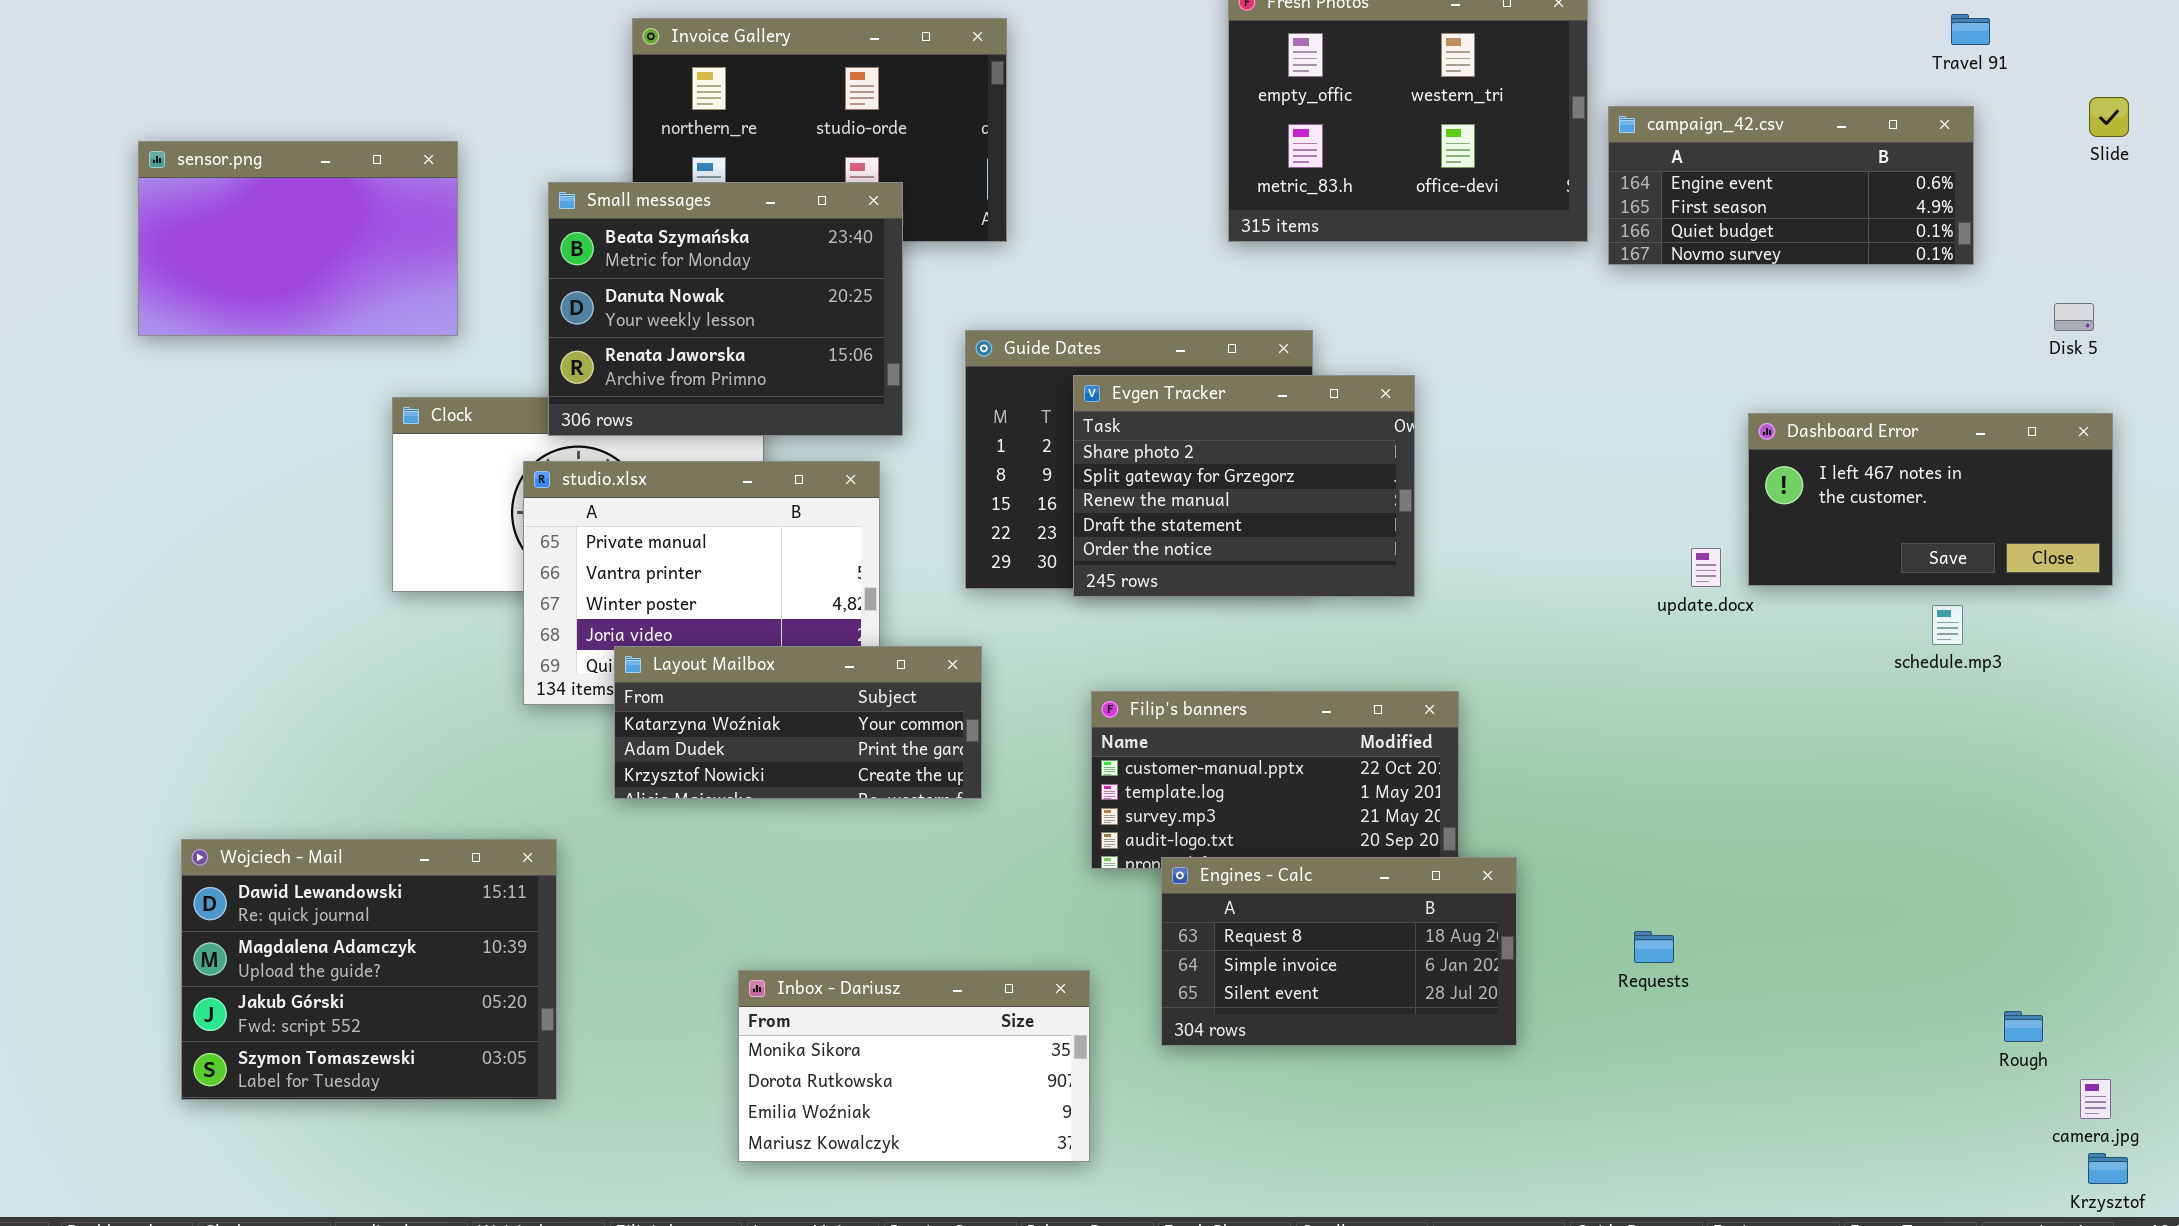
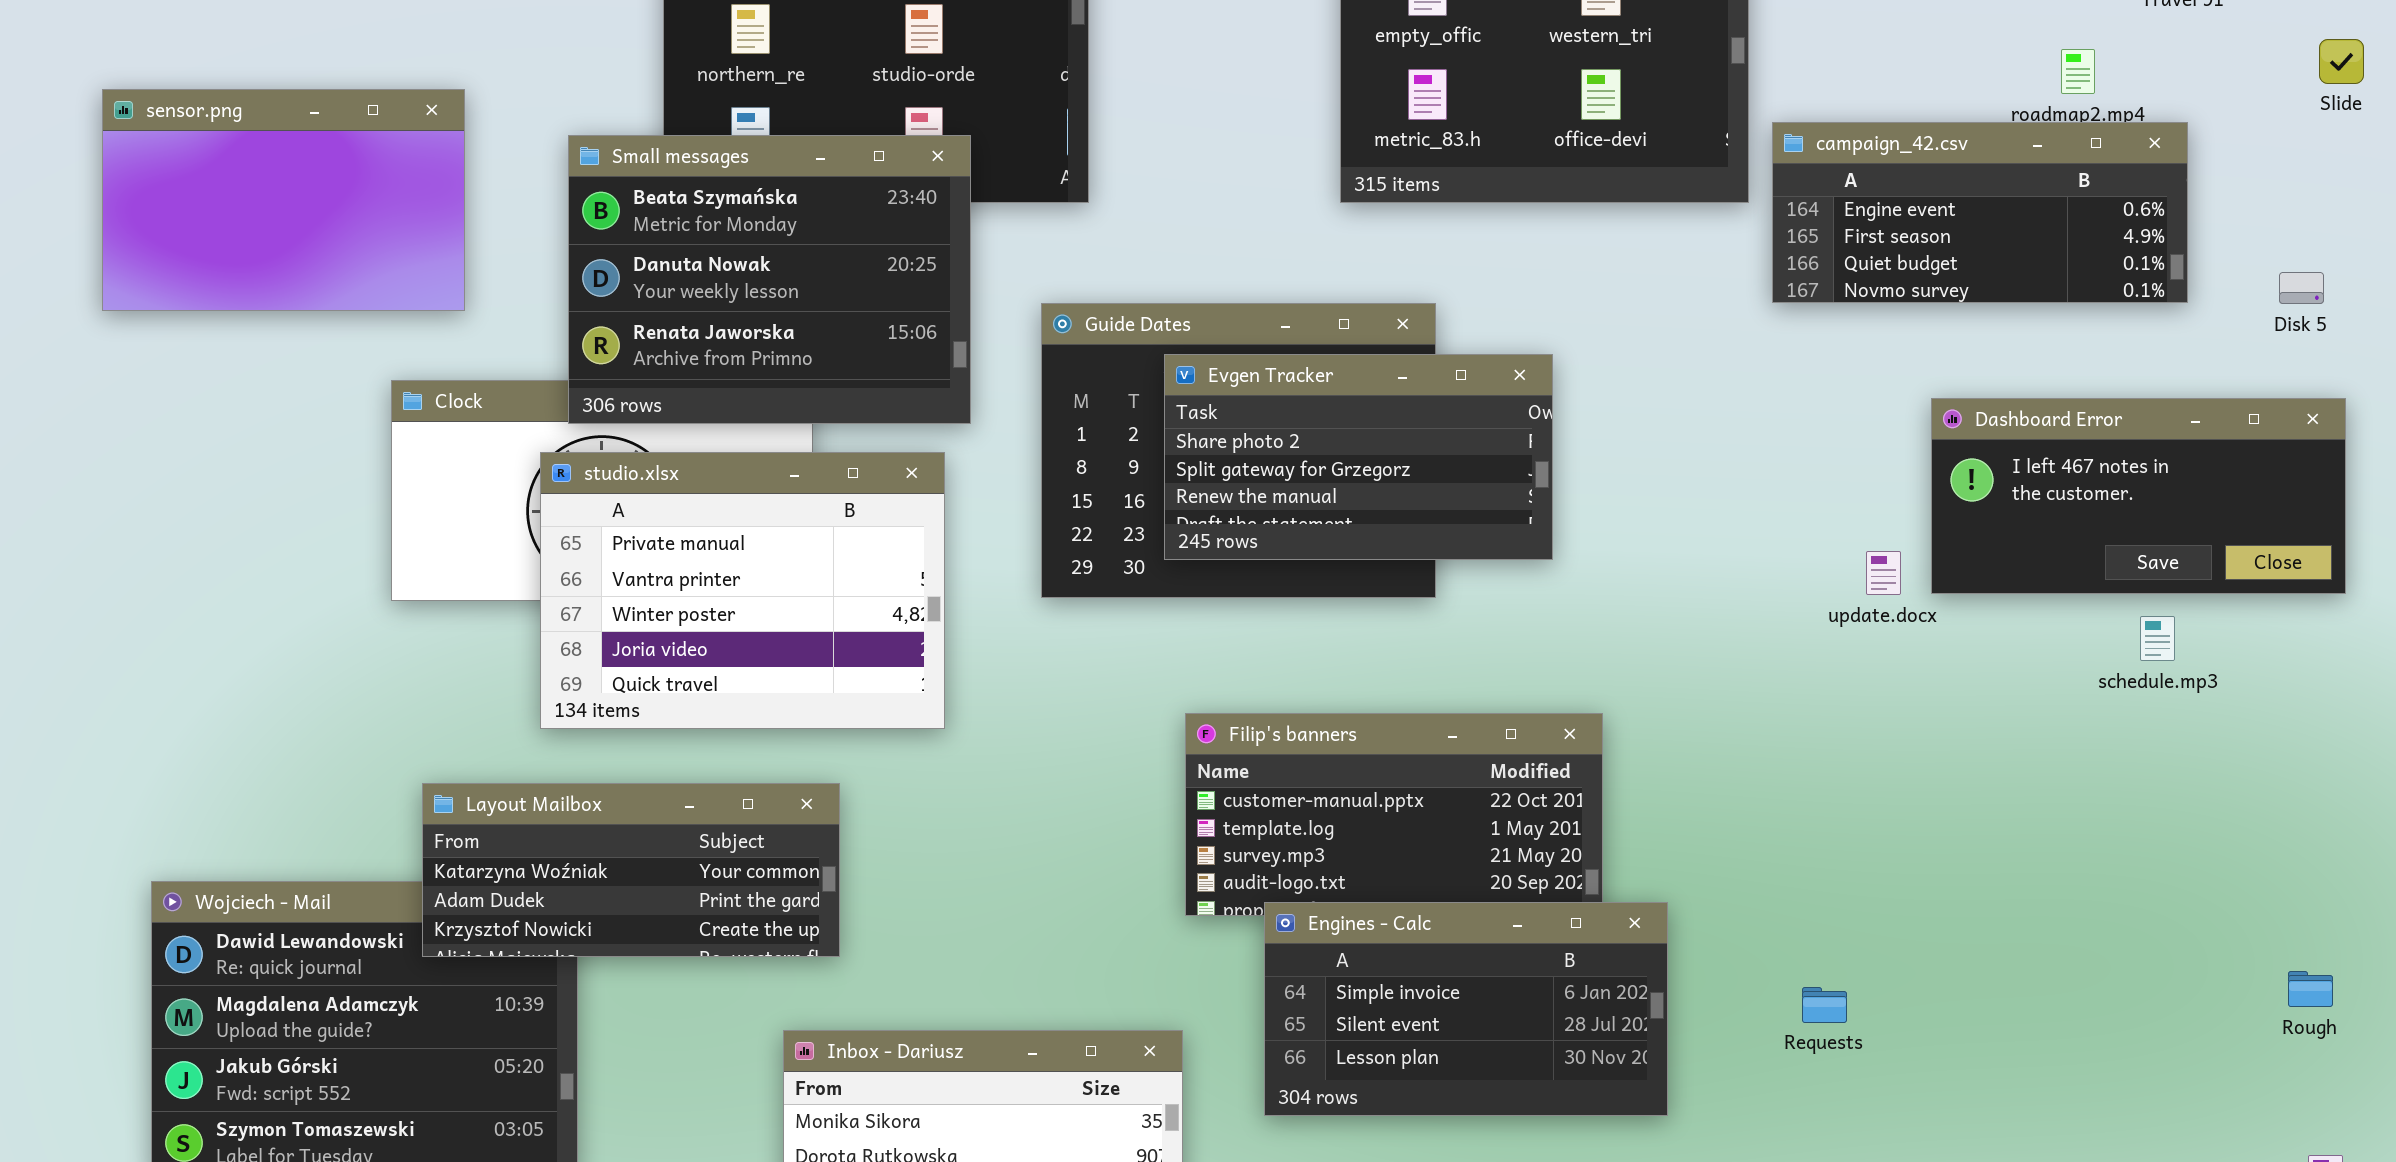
campaign_42.csv: [1608,106,1974,265] -> [1772,122,2188,303], moved
Evgen Tracker: [1073,375,1415,597] -> [1164,354,1553,560], resized
Layout Mailbox: [614,646,982,799] -> [422,783,840,957], moved
Engines - Calc: [1161,857,1517,1046] -> [1264,902,1668,1116], scrolled down 1 row
Rough: [2004,1011,2043,1042] -> [2288,971,2333,1007], moved

